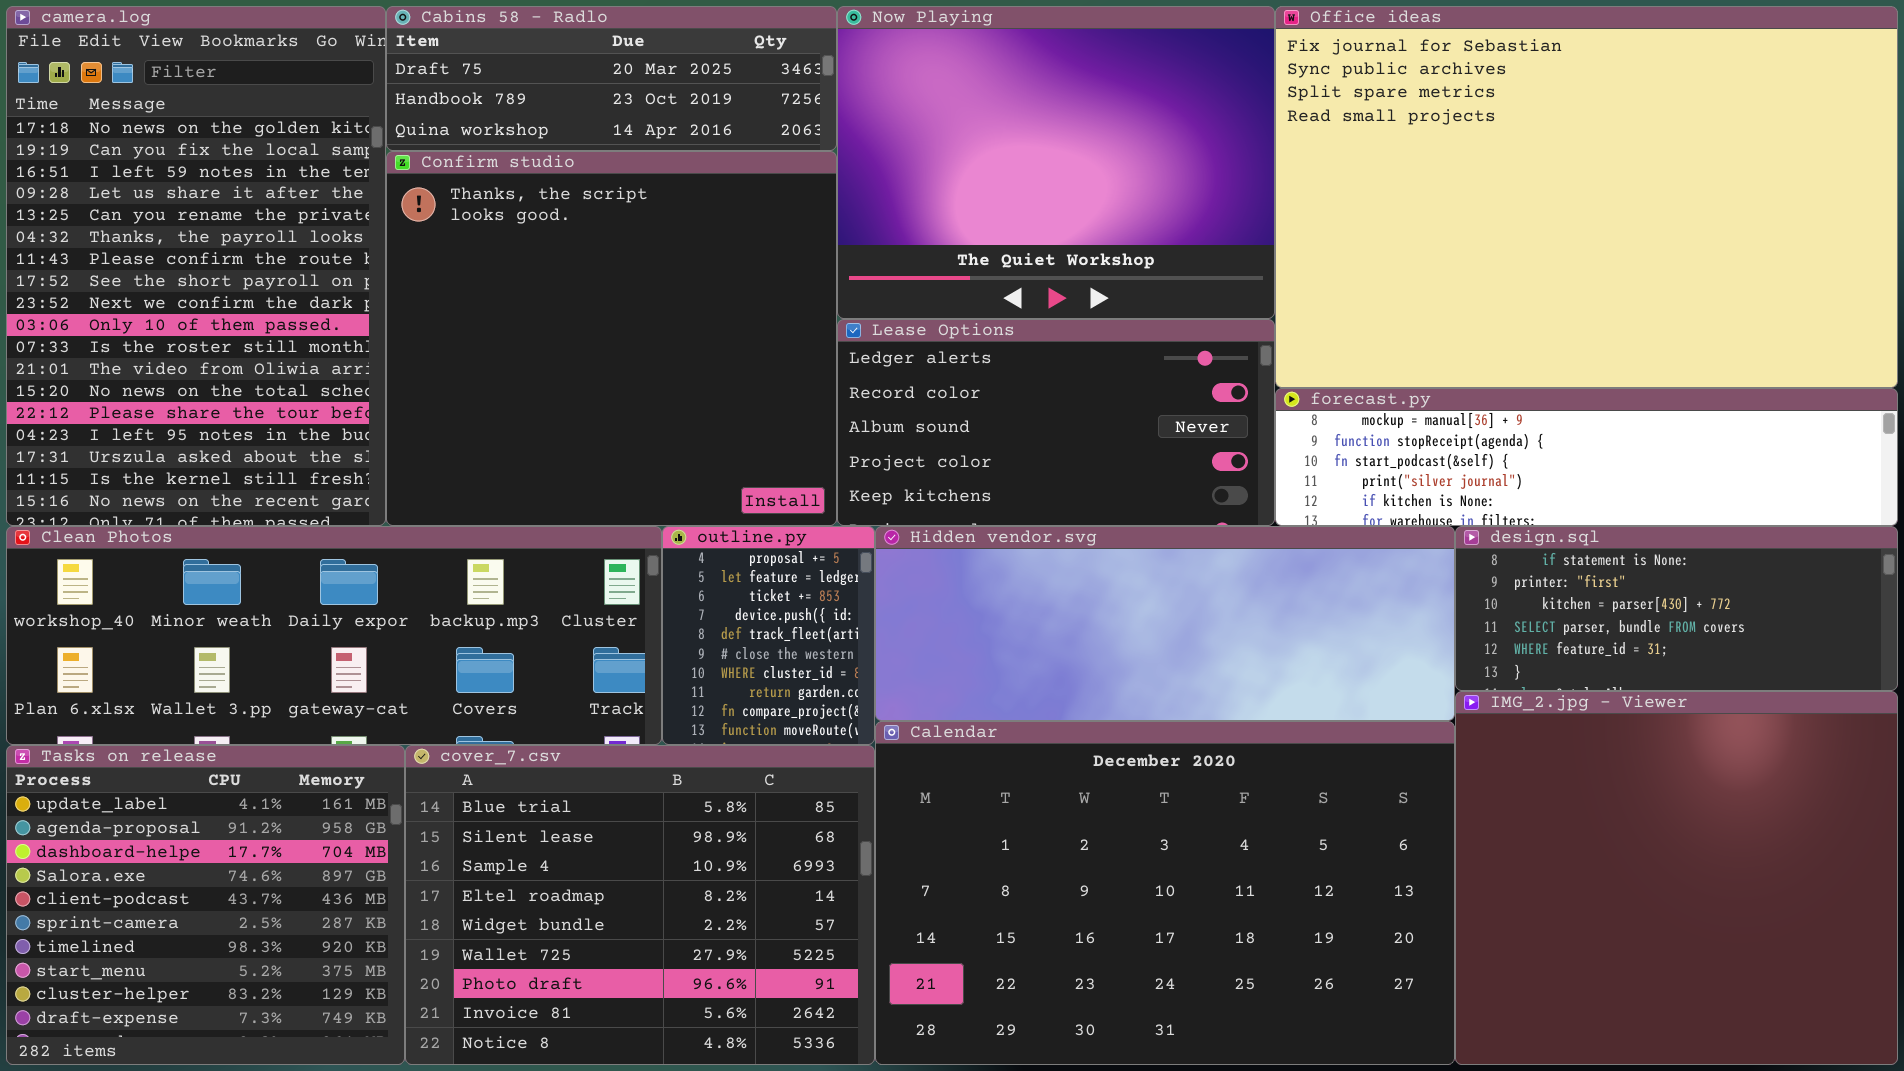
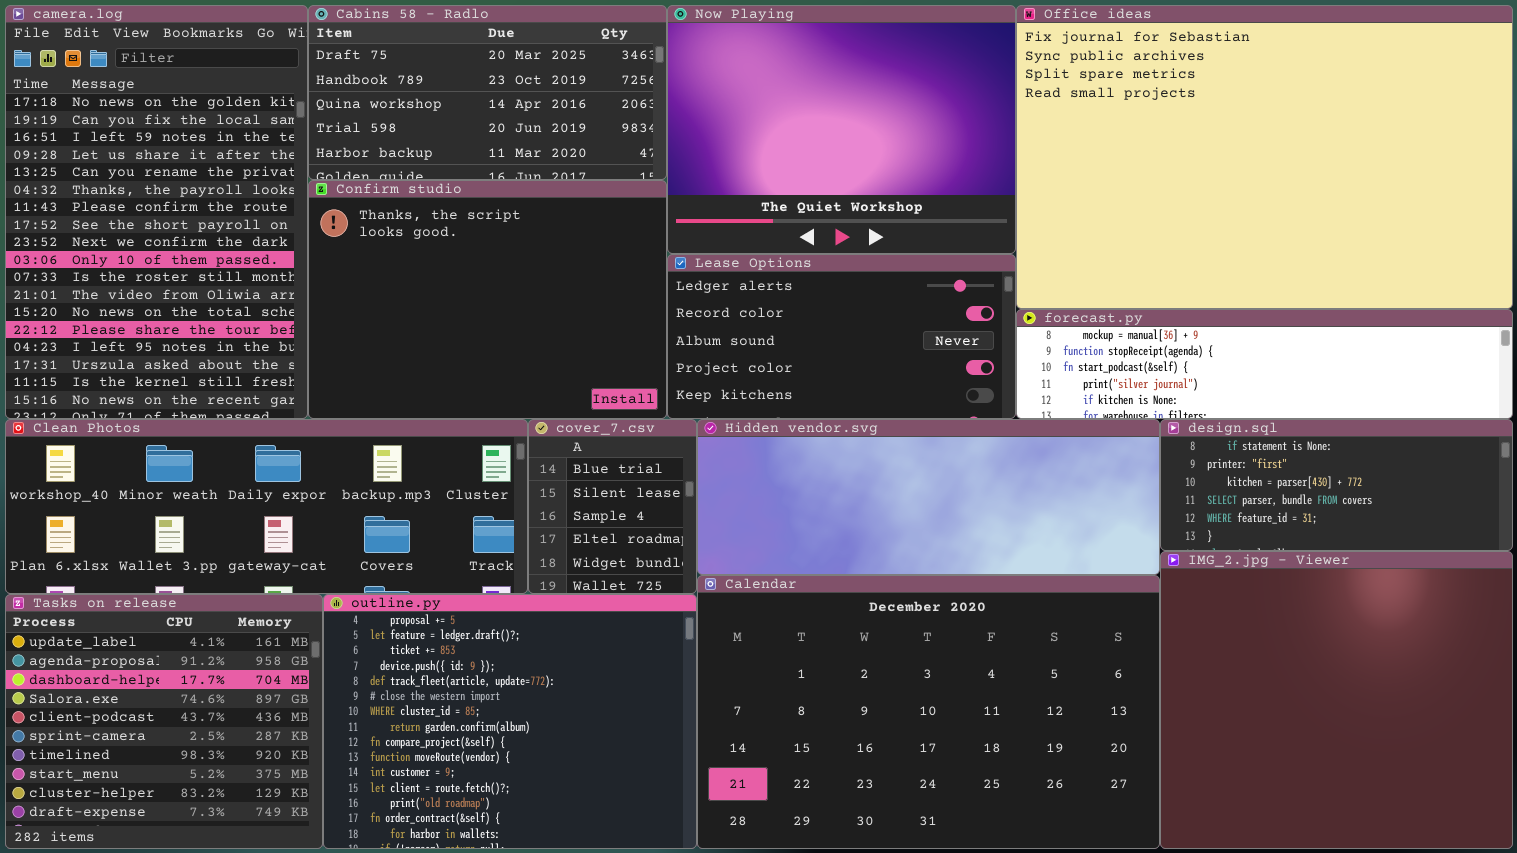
Cabins 58 - Radlo: [386,6,837,151] -> [308,5,667,180], resized
Confirm studio: [386,151,837,526] -> [308,180,667,419], resized
outline.py: [662,526,875,745] -> [323,594,697,849], moved, resized
cover_7.csv: [405,745,875,1065] -> [528,419,697,594], moved, resized

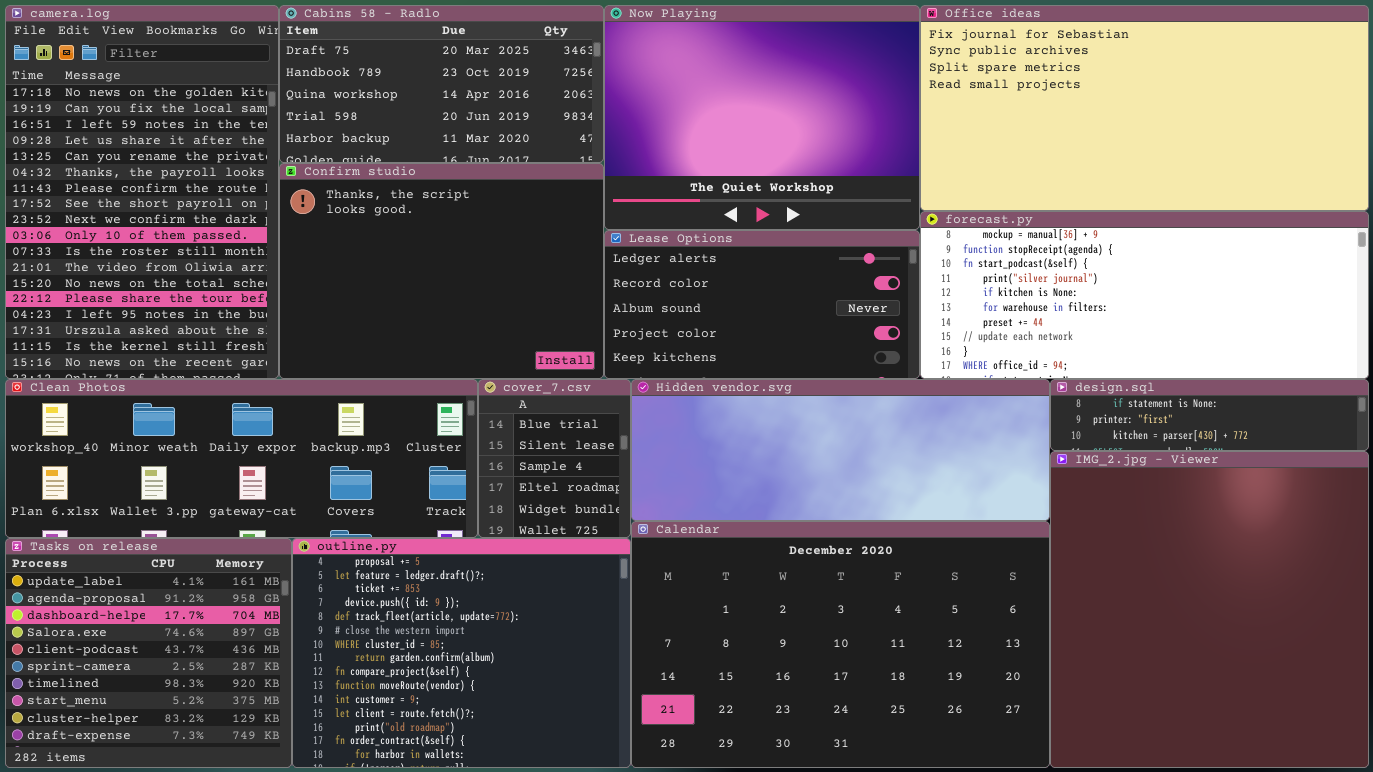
Office ideas: [1016,5,1513,309] -> [920,5,1369,211], resized
forecast.py: [1016,309,1513,419] -> [920,211,1369,379], resized
design.sql: [1160,419,1513,551] -> [1050,379,1369,451], resized
IMG_2.jpg - Viewer: [1160,551,1513,849] -> [1050,451,1369,768], resized

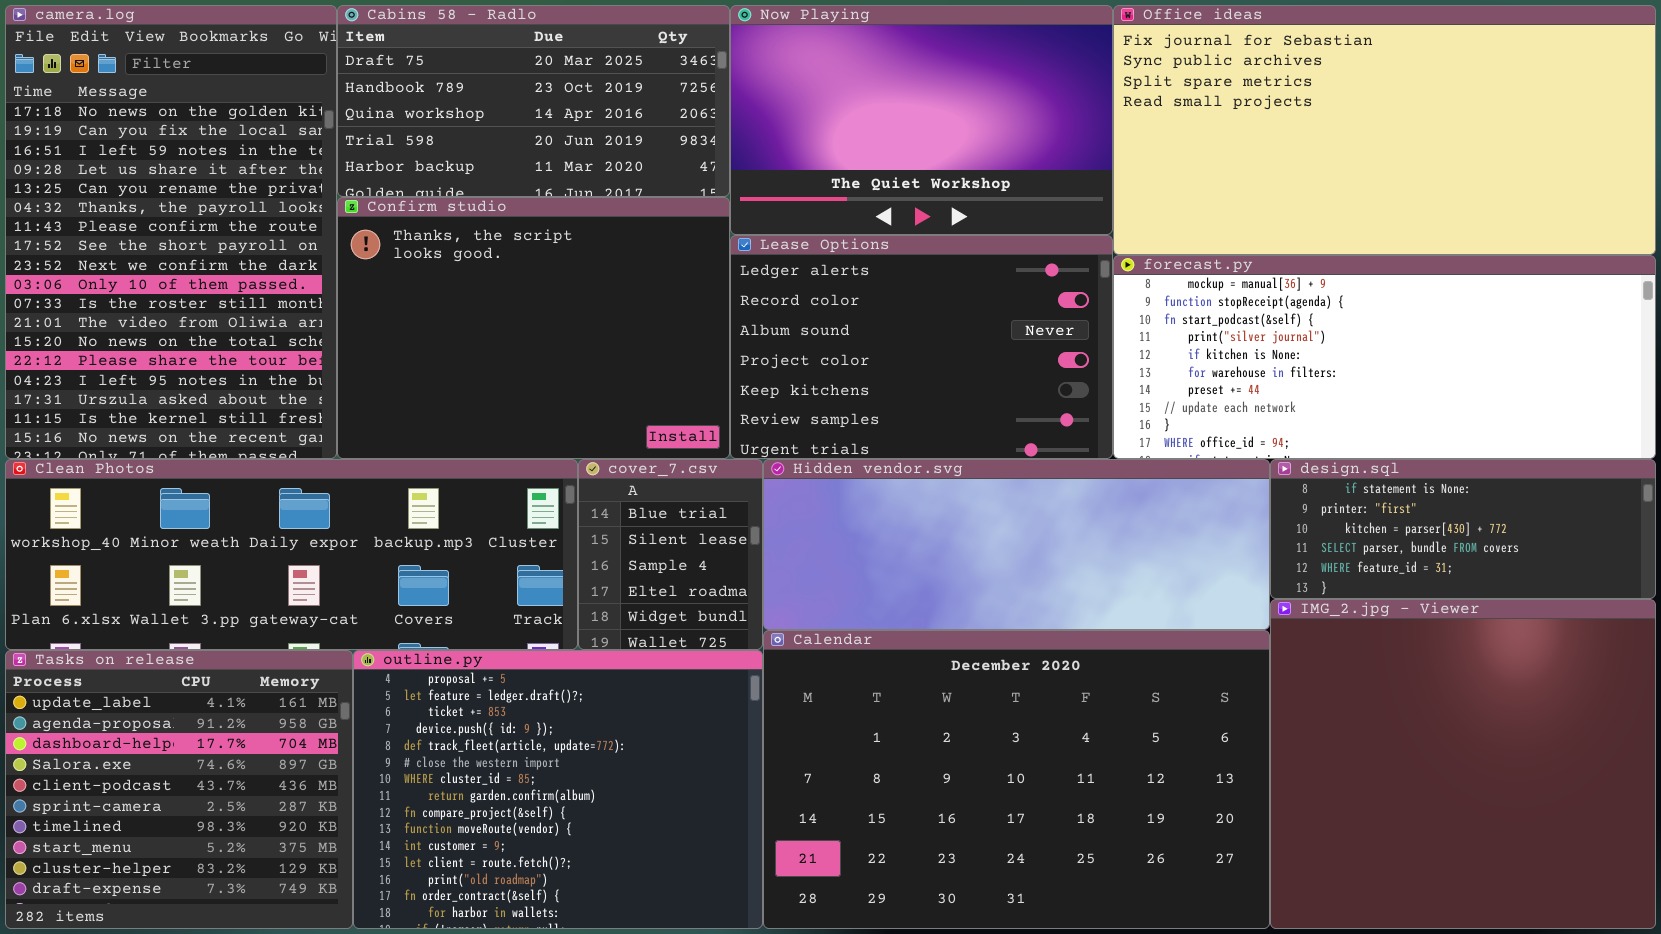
Now Playing: [604,5,920,230] -> [730,5,1113,235], resized
Lease Options: [604,230,920,379] -> [730,235,1113,459], resized
design.sql: [1050,379,1369,451] -> [1270,459,1656,599], resized
IMG_2.jpg - Viewer: [1050,451,1369,768] -> [1270,599,1656,929], resized

